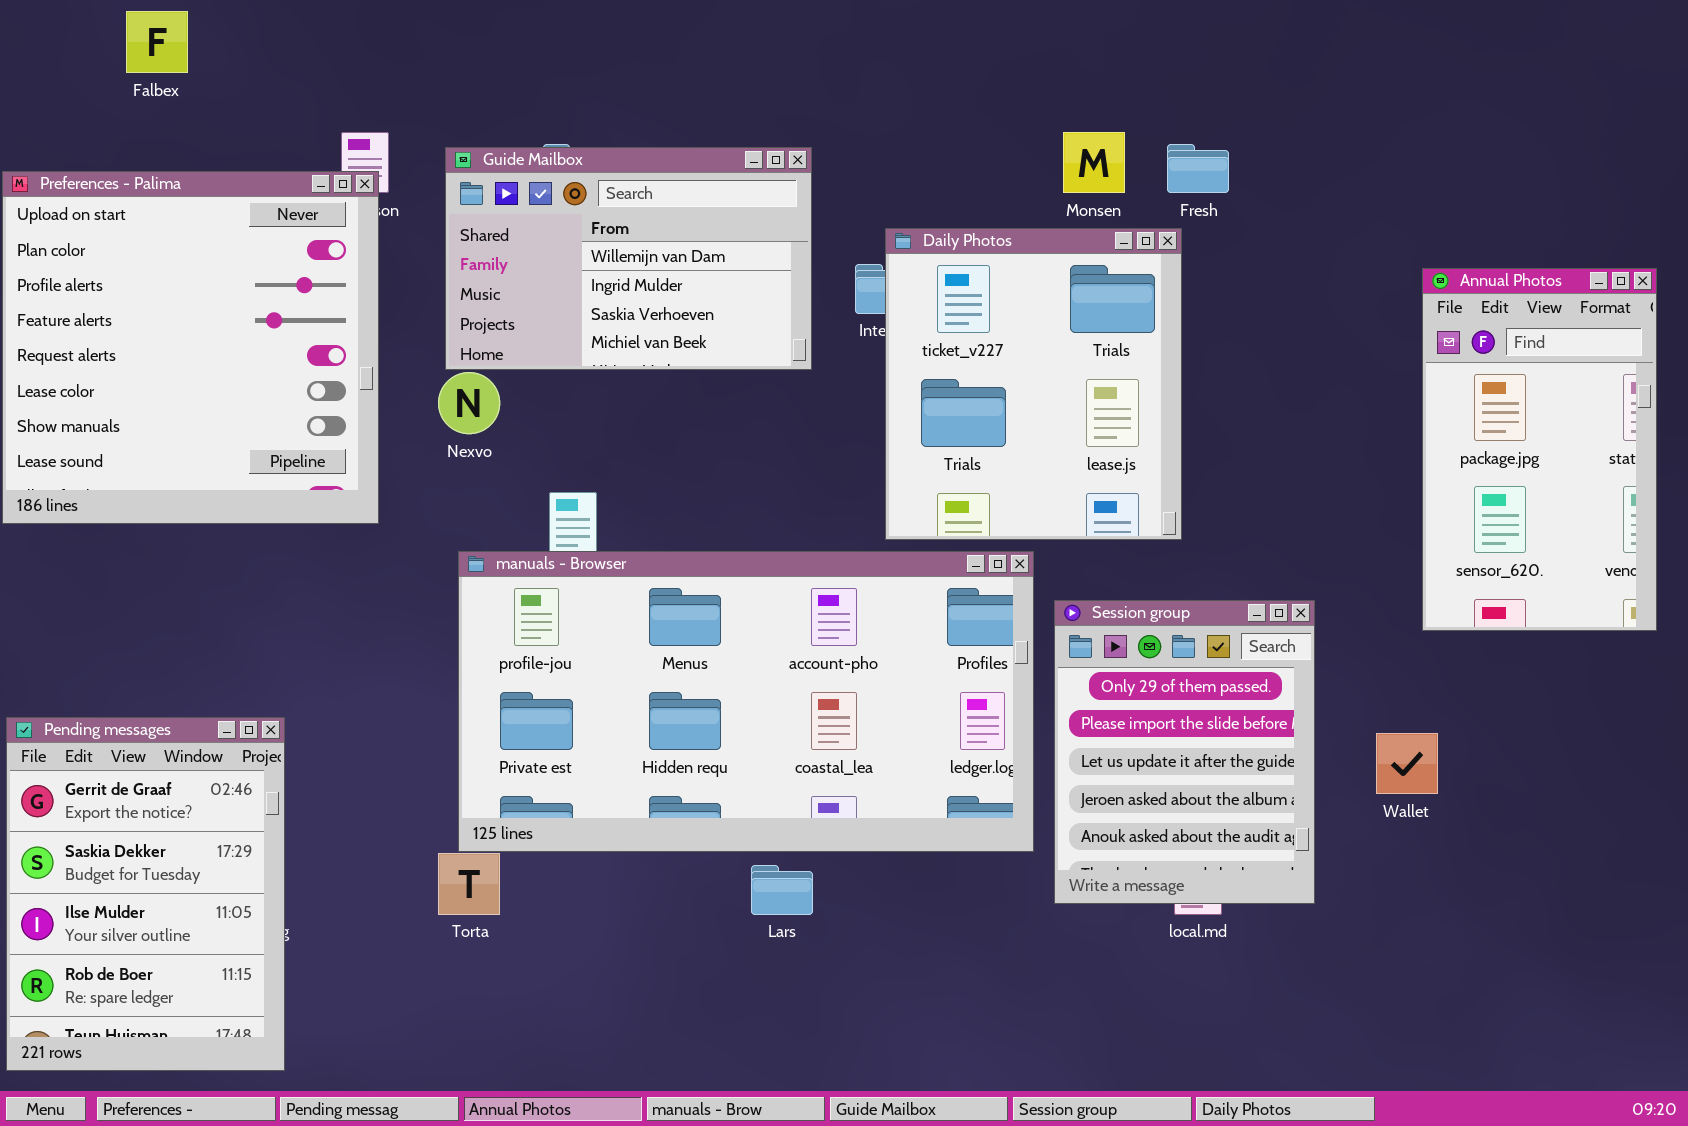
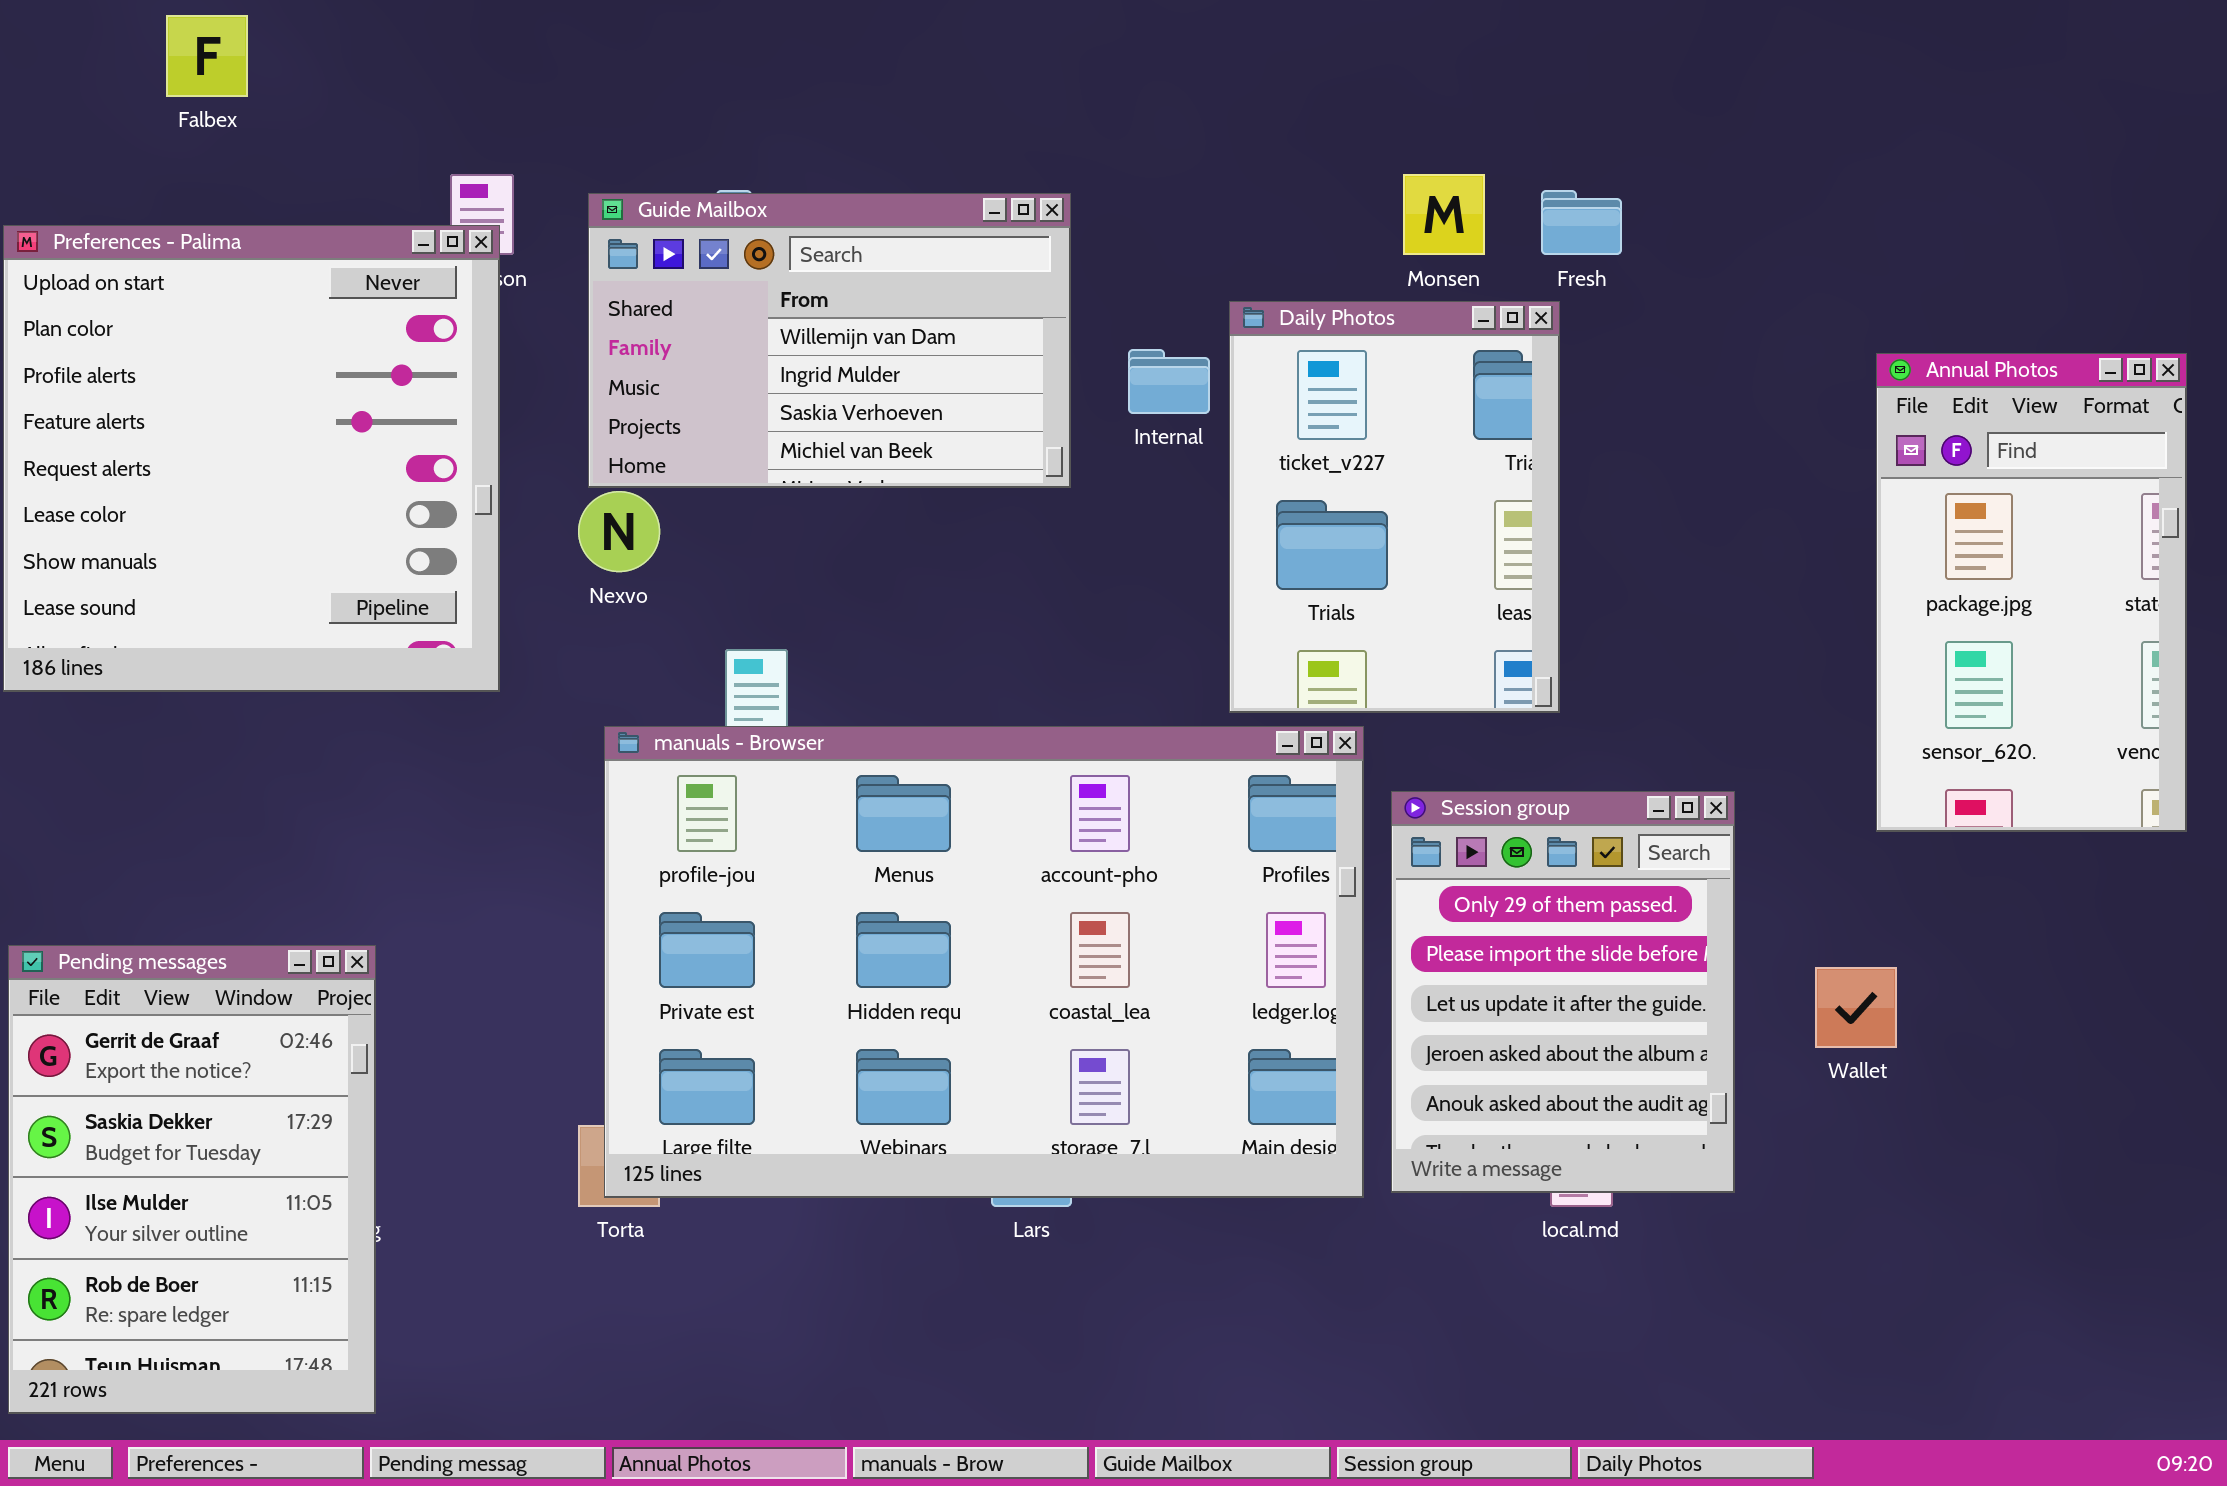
Daily Photos: [885,228,1182,540] -> [1229,301,1560,713], resized
manuals - Browser: [458,551,1034,852] -> [604,726,1364,1198], resized

